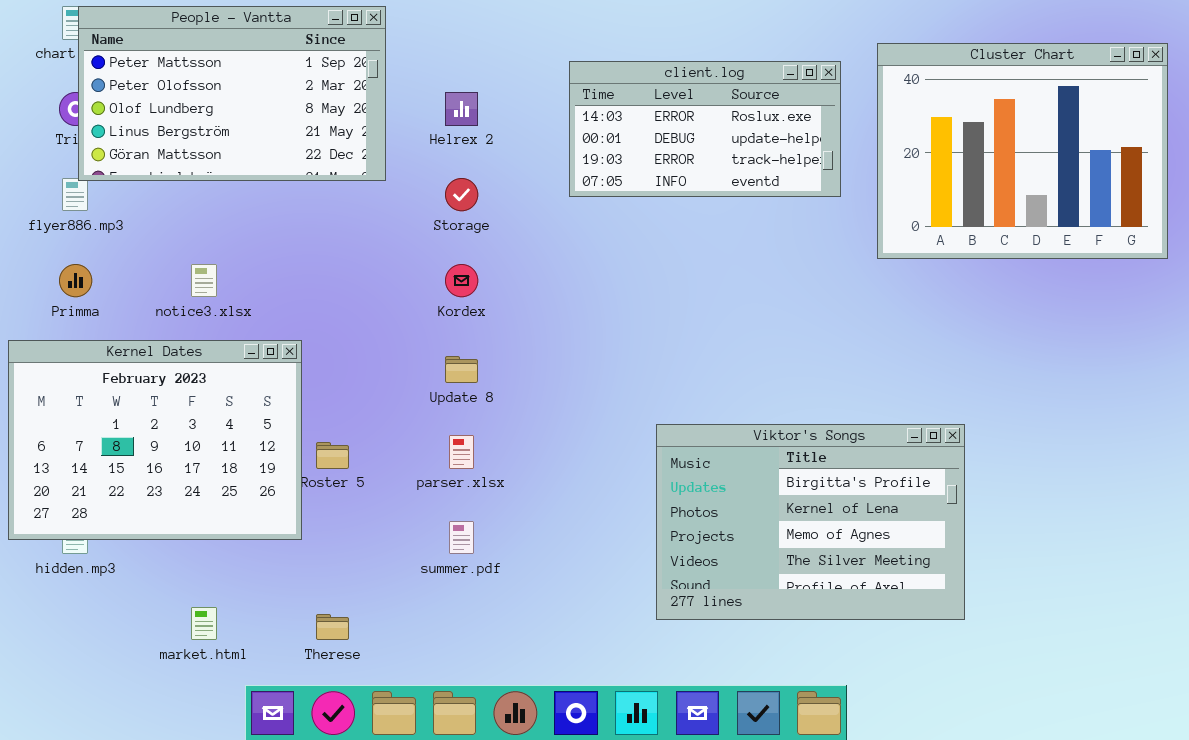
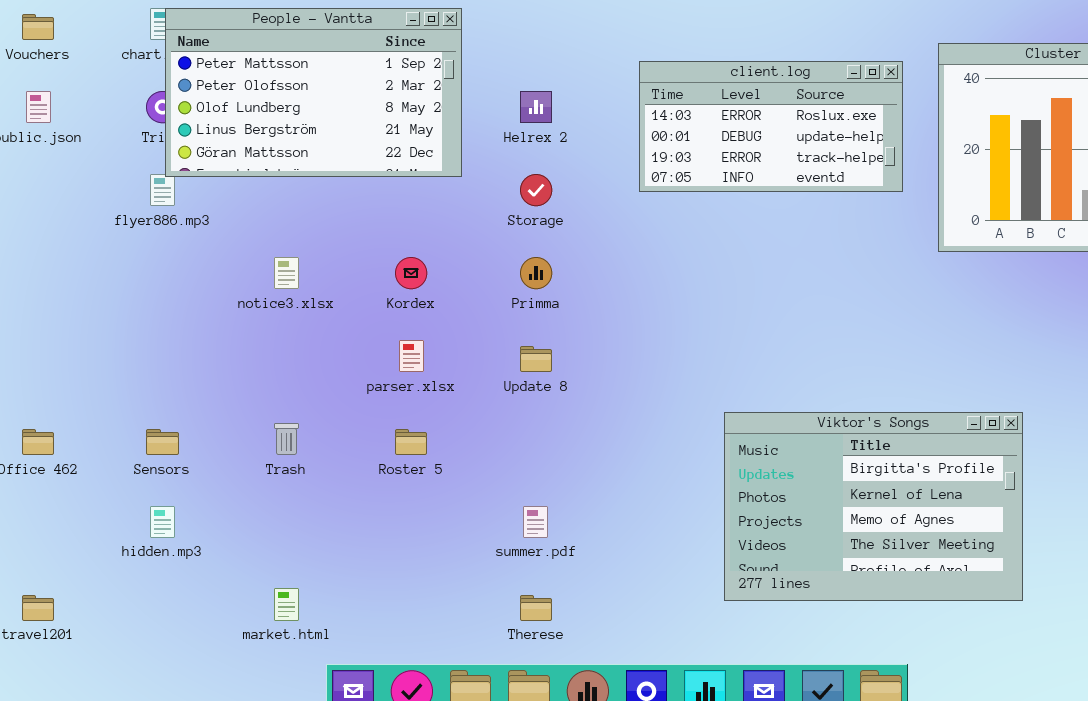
Primma: [59,264,92,297] -> [520,257,552,289], moved
Kordex: [445,264,478,297] -> [395,257,427,289], moved
Kernel Dates: [8,340,302,540] -> none, closed
parser.xlsx: [449,435,474,469] -> [399,340,424,372], moved
Therese: [316,614,349,640] -> [520,595,552,621], moved

